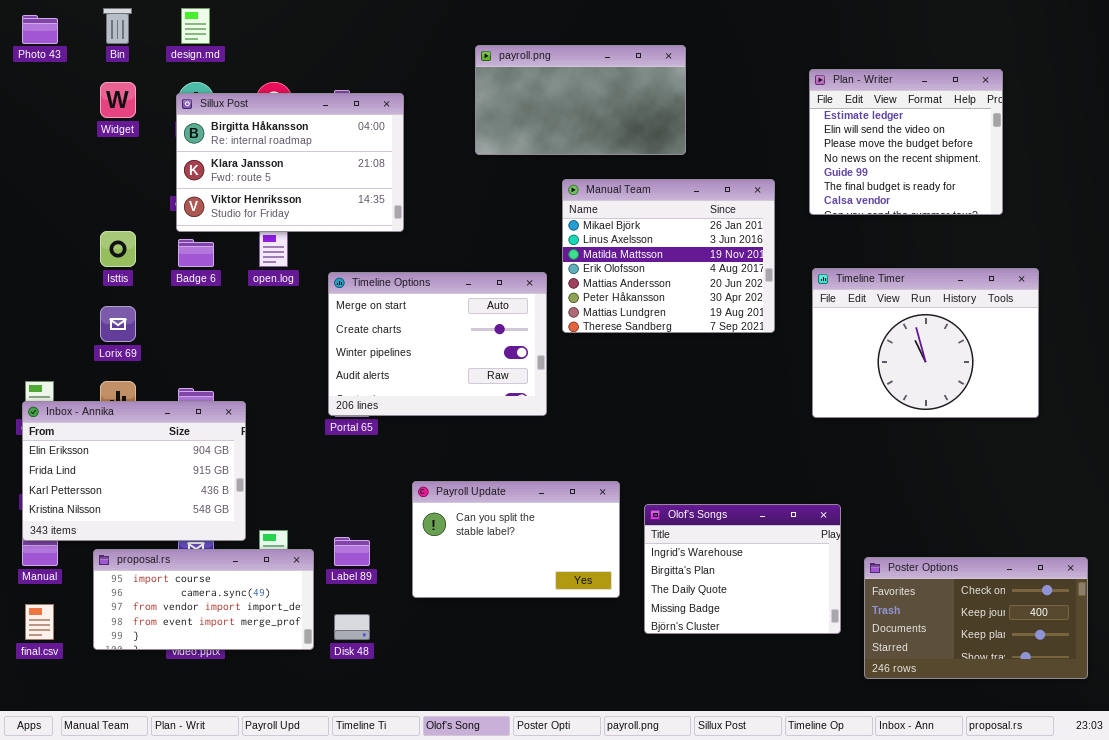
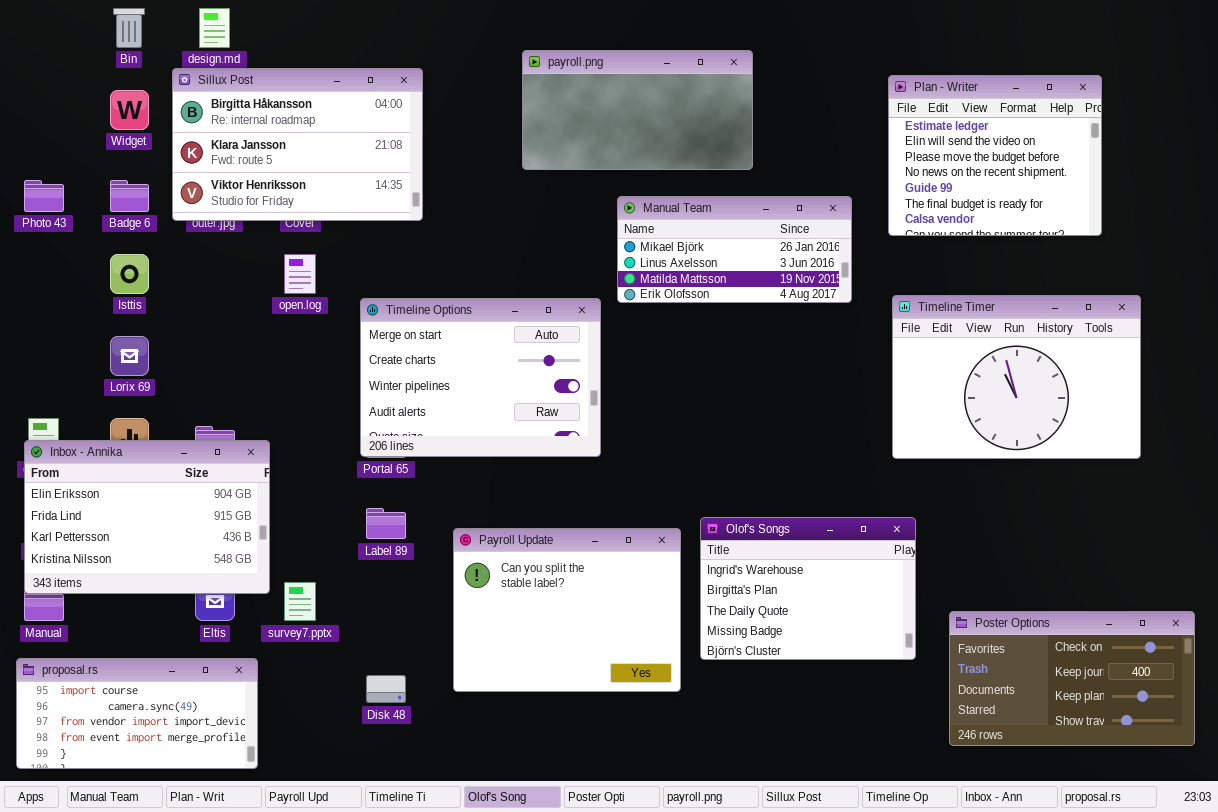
Photo 43: [22,15,58,44] -> [24,180,64,212], moved
Sillux Post: [176,93,404,232] -> [172,68,423,221], moved
Manual Team: [562,179,775,333] -> [617,196,852,303], resized
Badge 6: [178,239,214,267] -> [110,180,149,212], moved
Payroll Update: [412,481,620,598] -> [453,528,681,692], resized
Olof's Songs: [644,504,841,634] -> [700,517,916,660], moved
Label 89: [334,537,370,566] -> [366,508,406,539], moved
proposal.rs: [93,549,314,650] -> [16,658,258,769], moved

